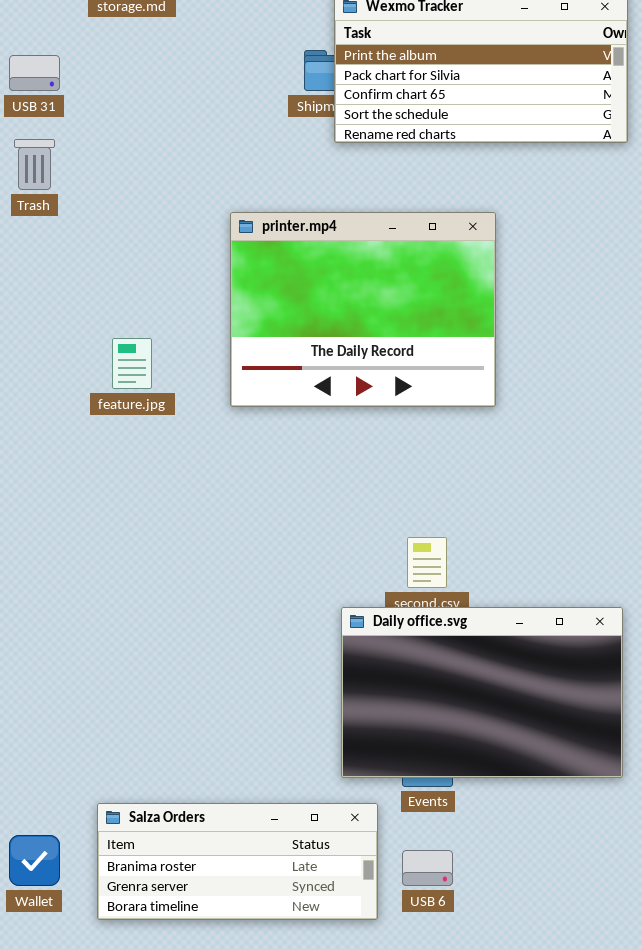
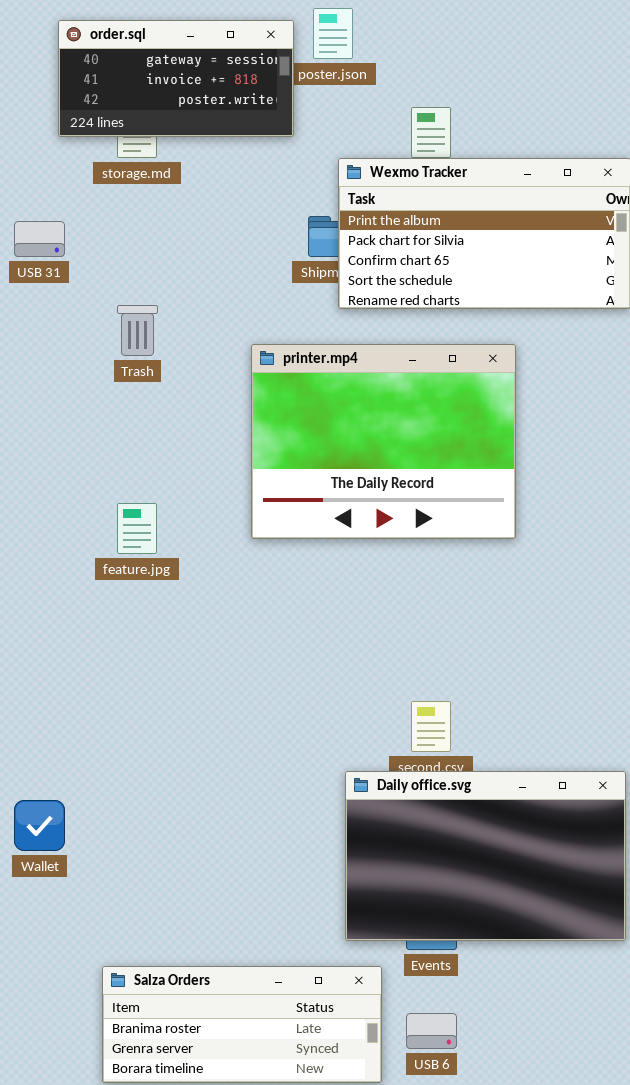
Trash: [14,139,55,190] -> [117,305,158,356], moved
printer.mp4: [230,212,496,407] -> [251,344,516,539], moved
Wallet: [9,835,60,886] -> [14,800,65,851], moved

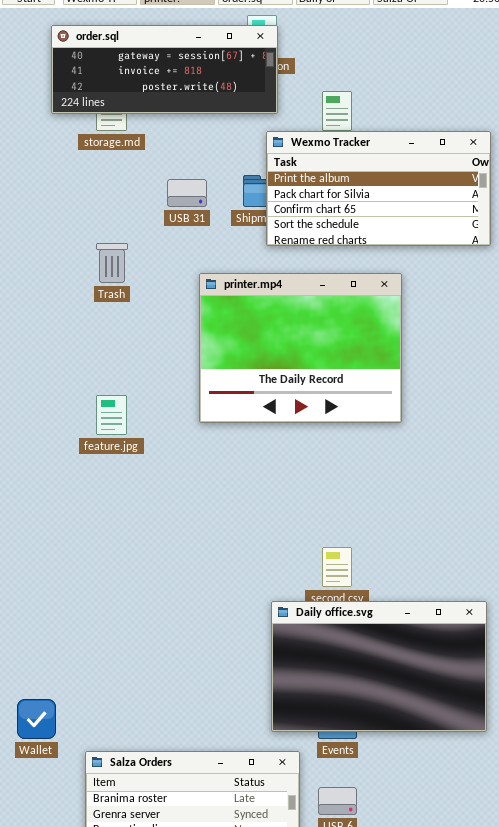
order.sql: [58,20,294,137] -> [51,25,278,114], resized
USB 31: [14,221,65,257] -> [167,179,207,207], moved
Wallet: [14,800,65,851] -> [17,699,56,739], moved

